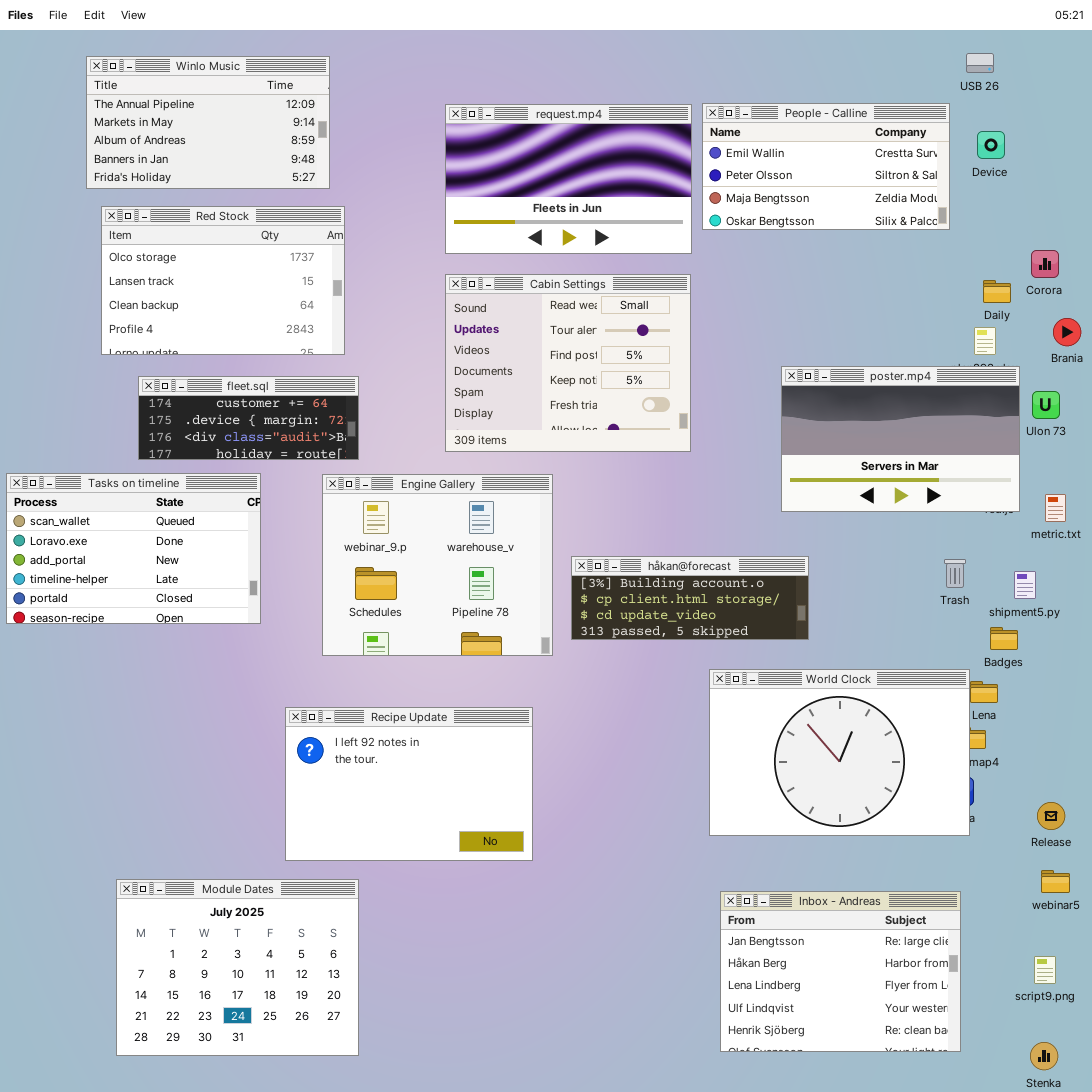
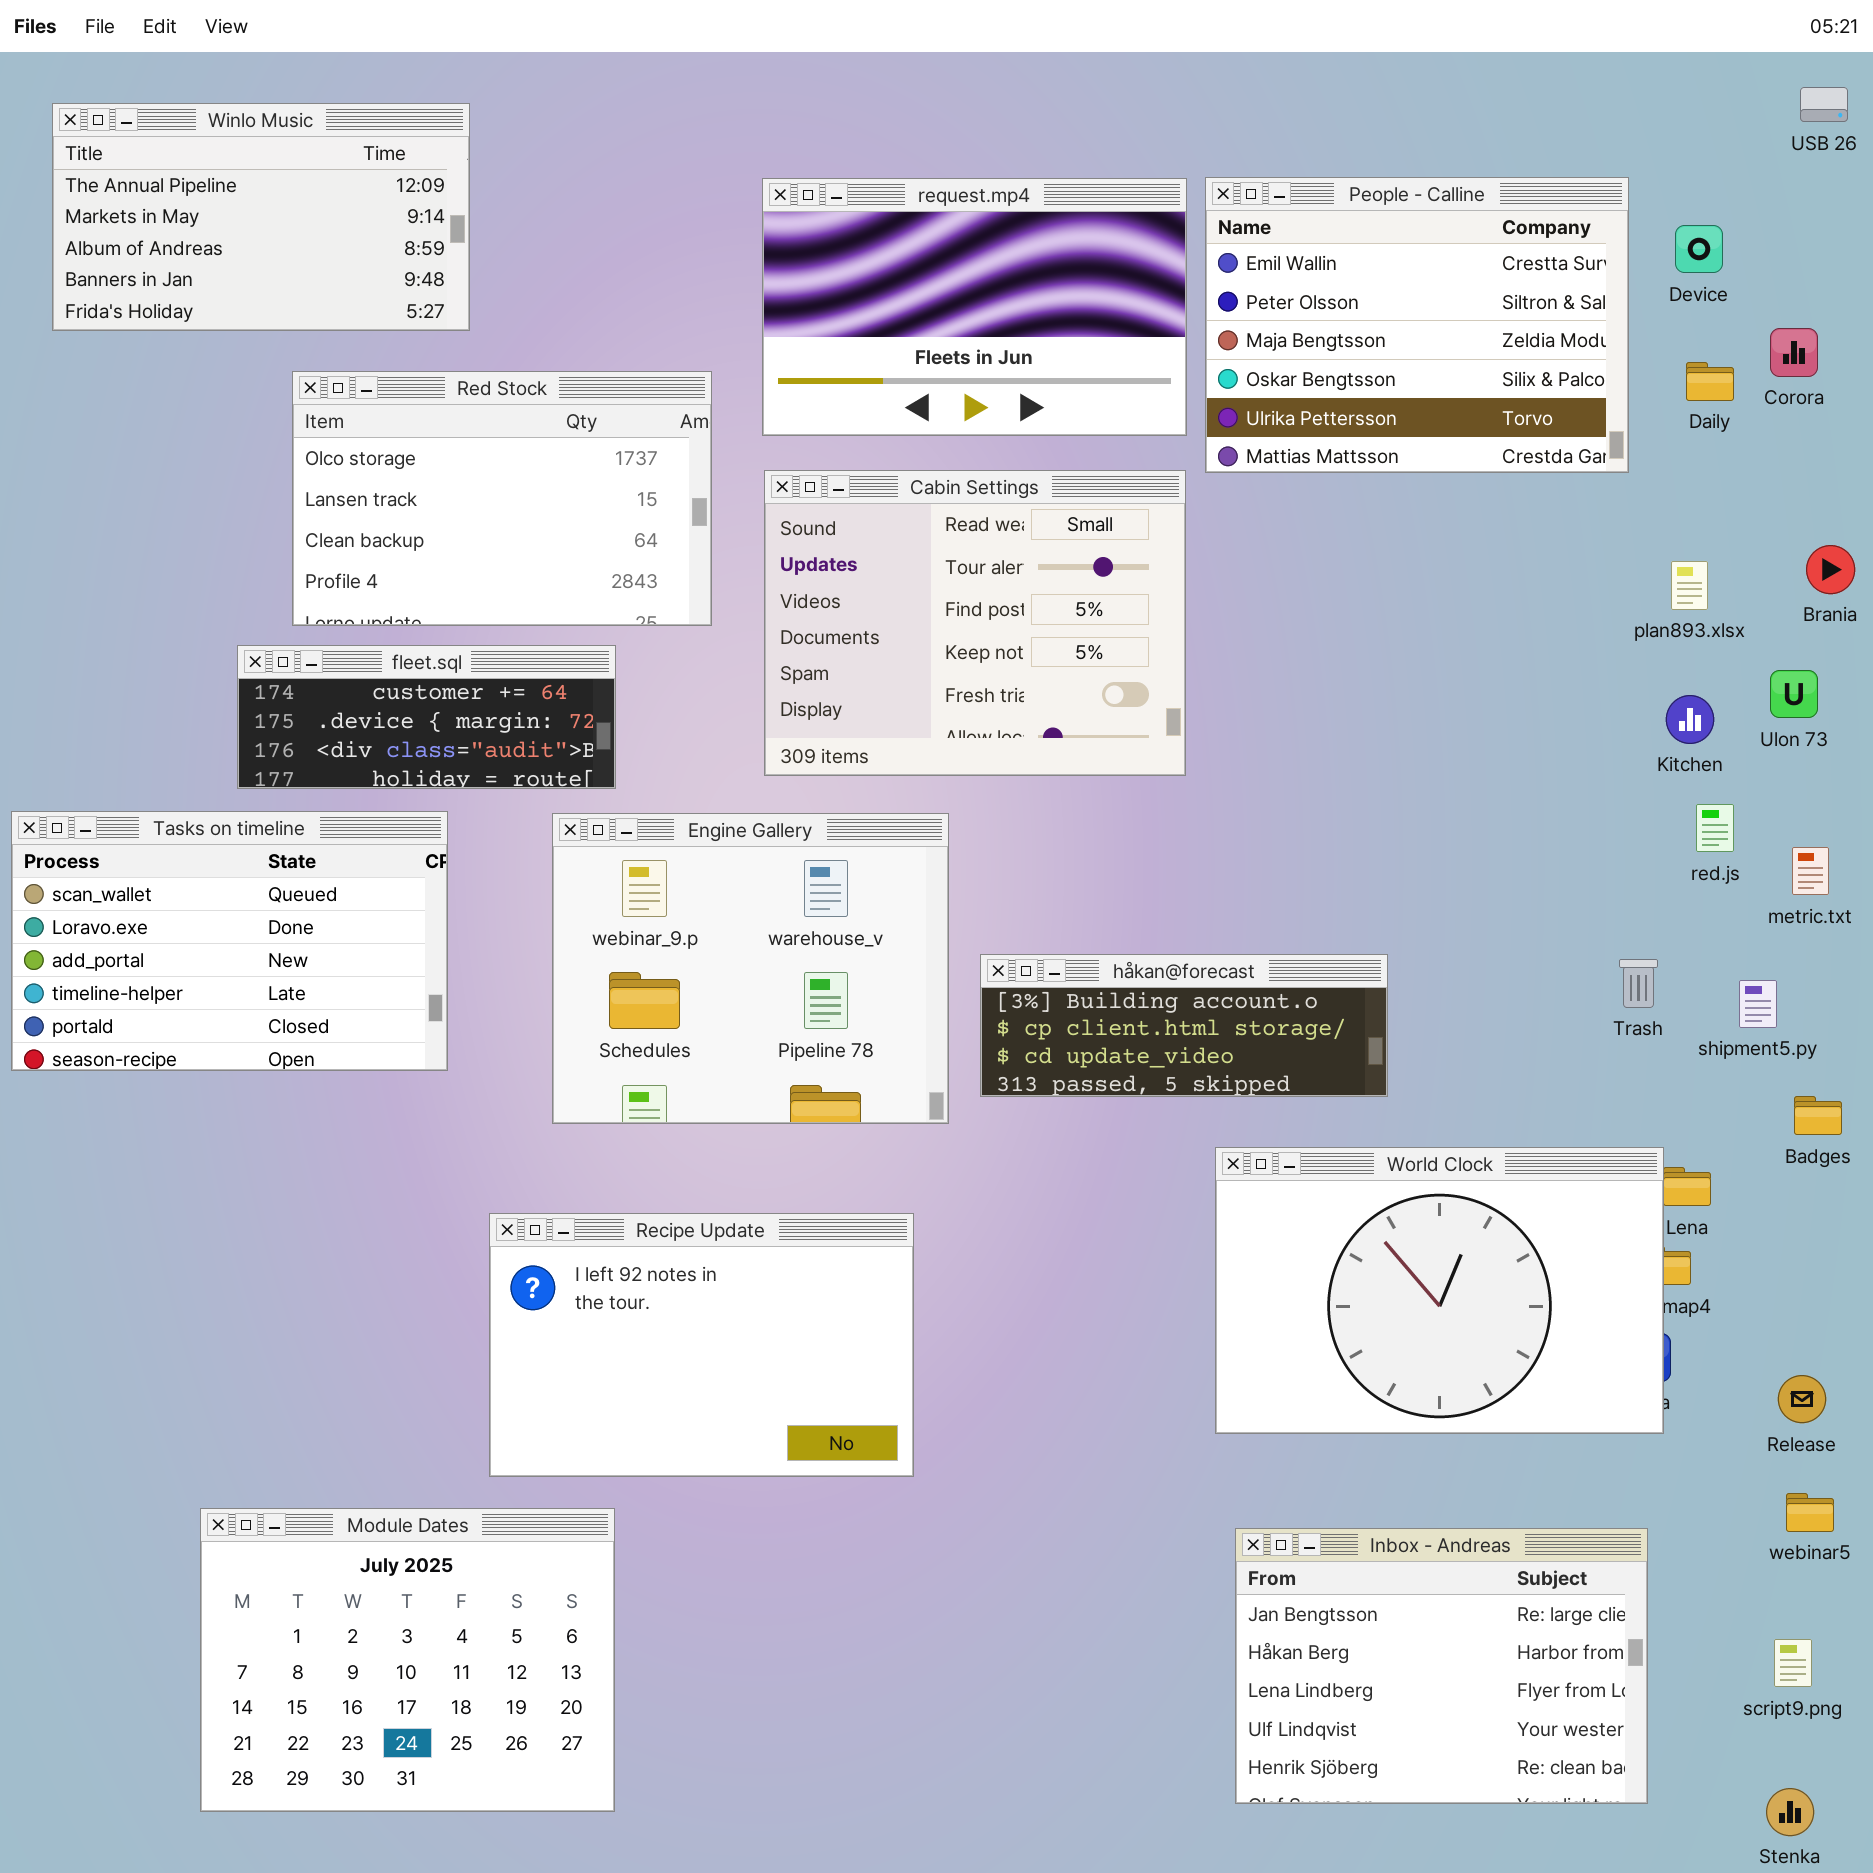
USB 26: [966,53,994,73] -> [1800,87,1848,122], moved
Winlo Music: [86,56,330,189] -> [52,103,470,331], moved
People - Calline: [702,103,950,230] -> [1205,177,1629,473], resized
Red Stock: [101,206,345,355] -> [292,371,712,626], moved
Corora: [1031,250,1059,278] -> [1770,328,1818,377], moved
Daily: [983,280,1011,303] -> [1686,362,1734,401], moved
poster.mp4: [781,366,1020,512] -> none, closed
Badges: [990,627,1018,650] -> [1794,1096,1842,1135], moved

